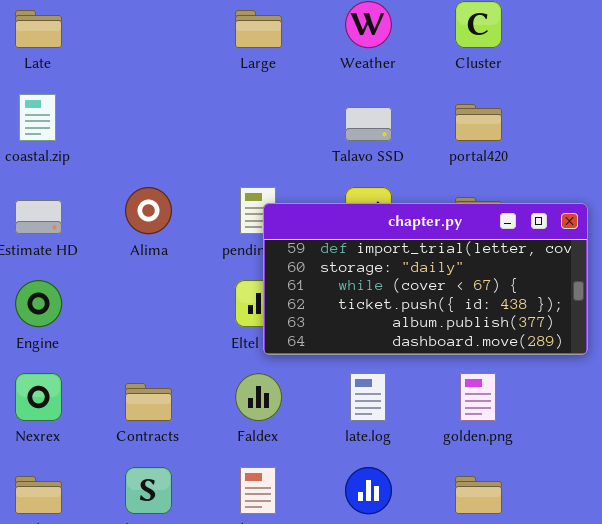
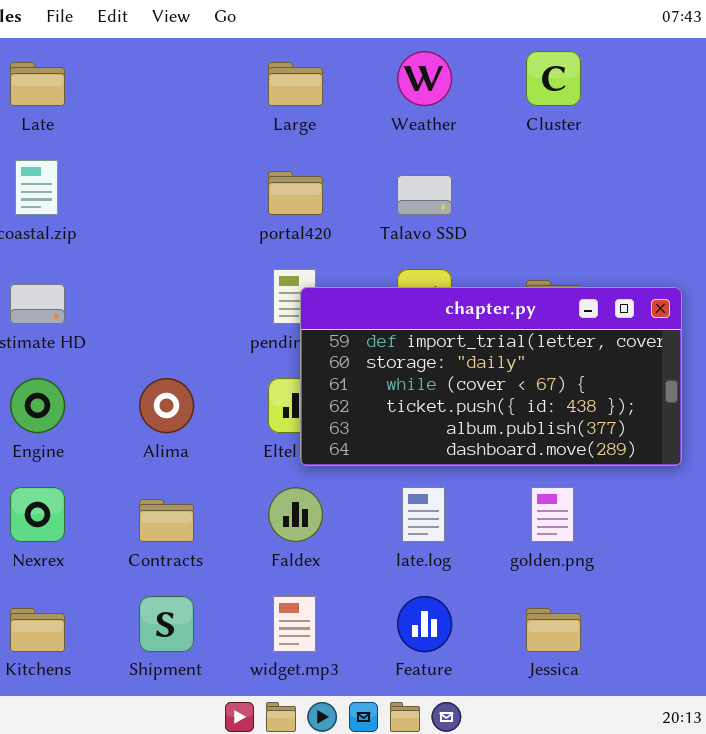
portal420: [455,104,502,141] -> [268,171,323,215], moved
Alima: [125,187,172,234] -> [139,378,194,433], moved

